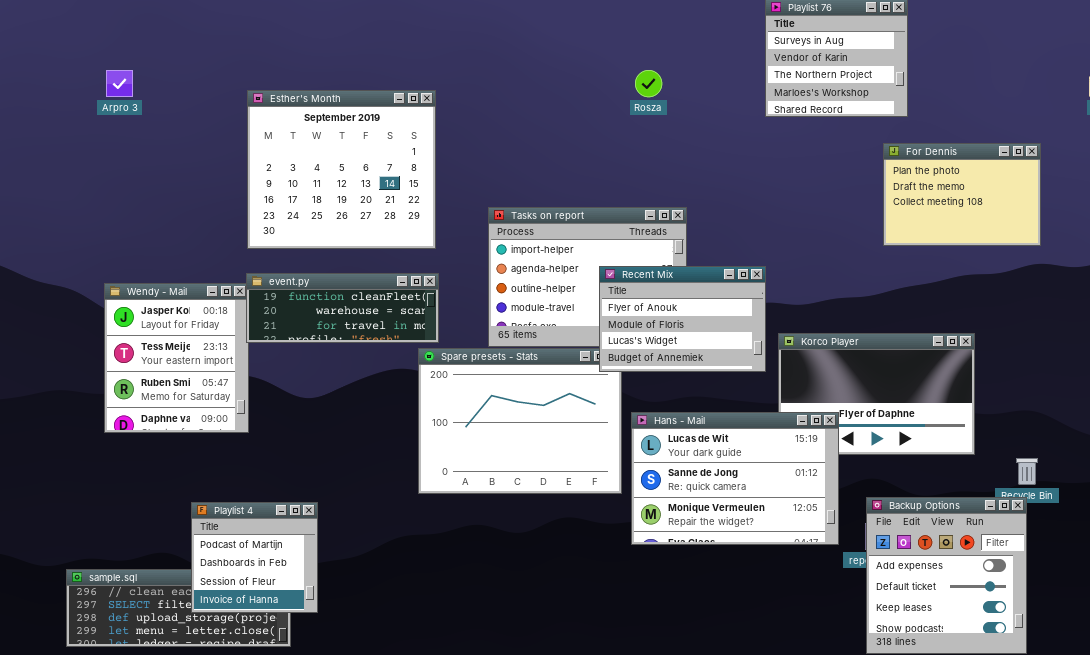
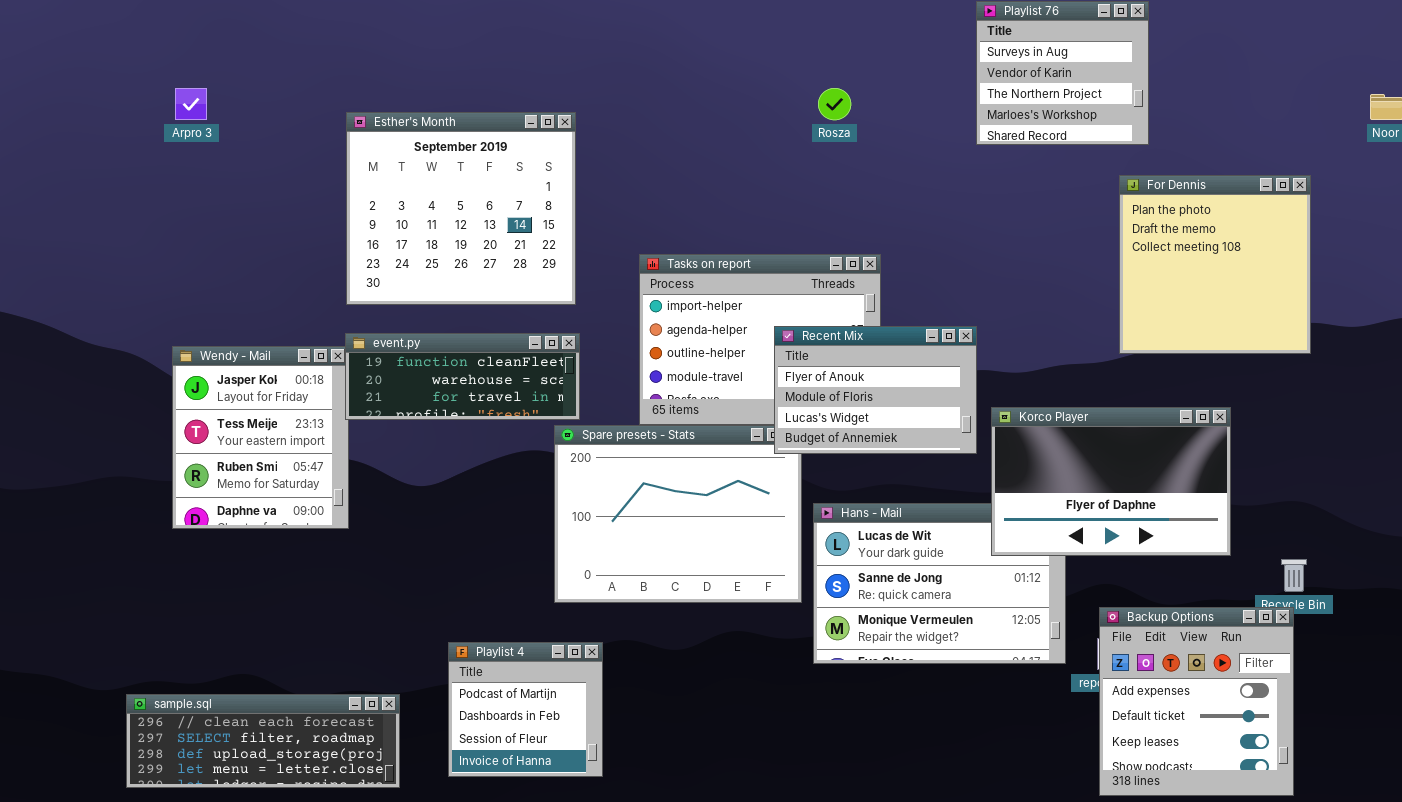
For Dennis: [883,143,1041,246] -> [1119,175,1311,354], resized
Korco Player: [778,333,975,455] -> [991,407,1231,556], raised
Playlist 4: [191,502,318,613] -> [448,642,603,777], moved

